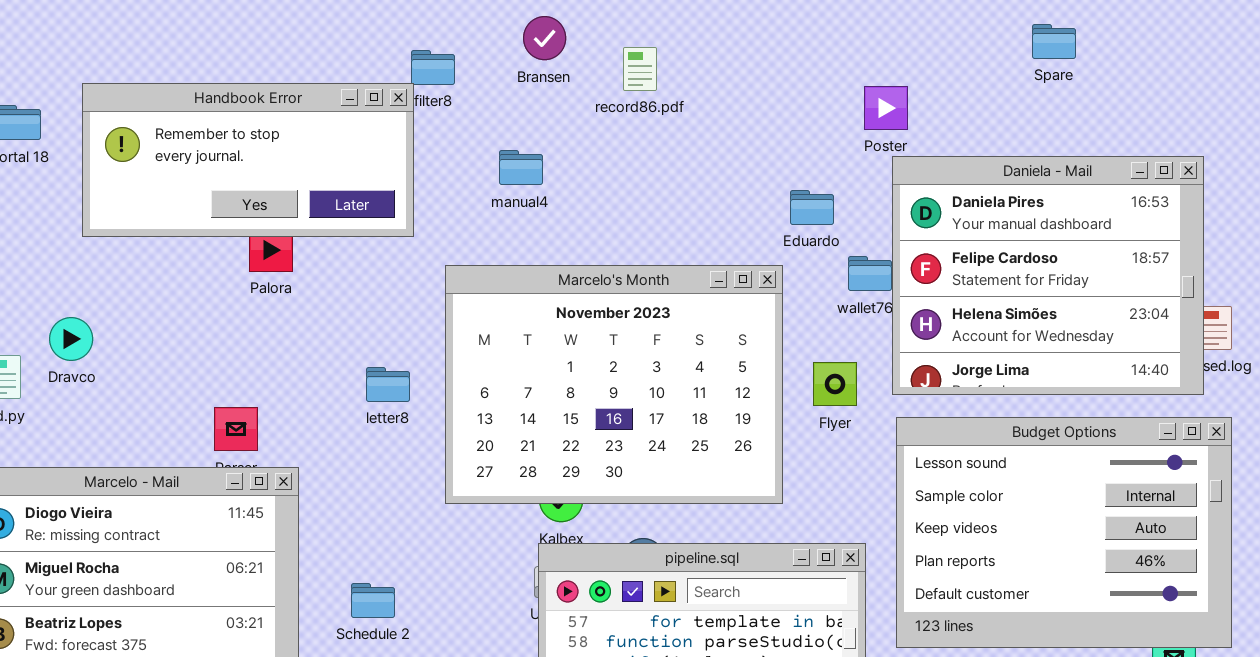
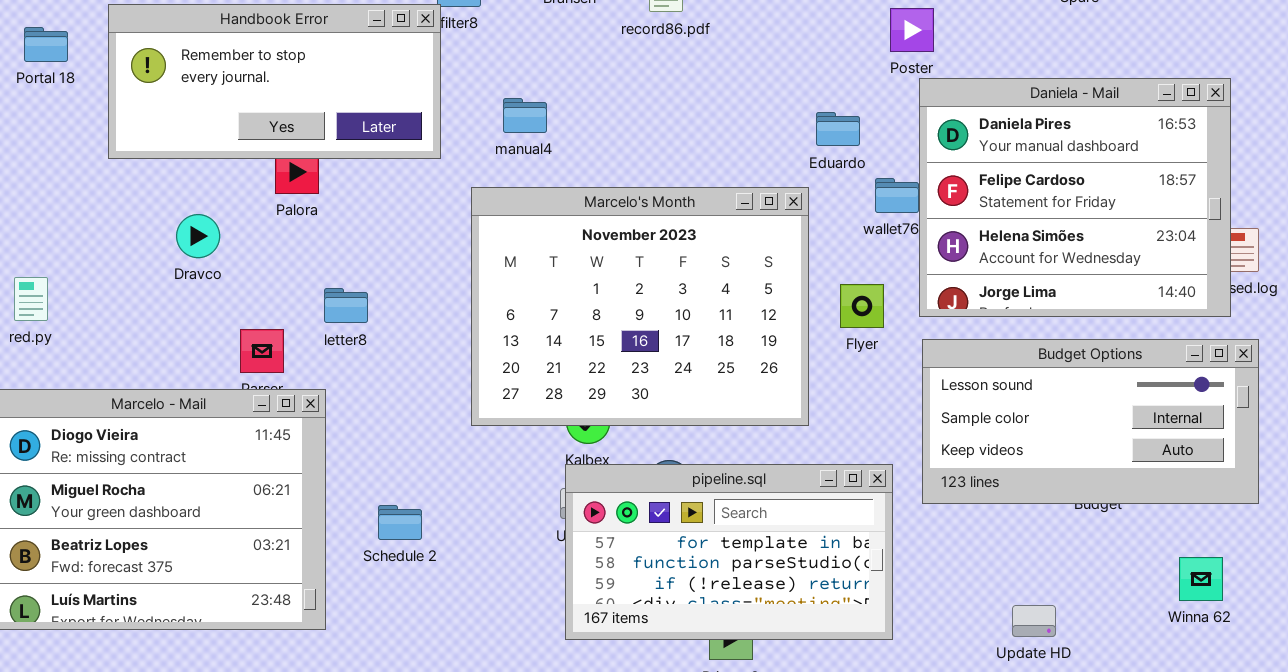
manual4: [499,150,543,185] -> [503,98,547,133], moved
Dravco: [49,317,93,361] -> [176,214,220,258], moved
letter8: [366,367,410,402] -> [324,288,368,323], moved
Budget Options: [896,417,1232,648] -> [922,339,1259,504], resized

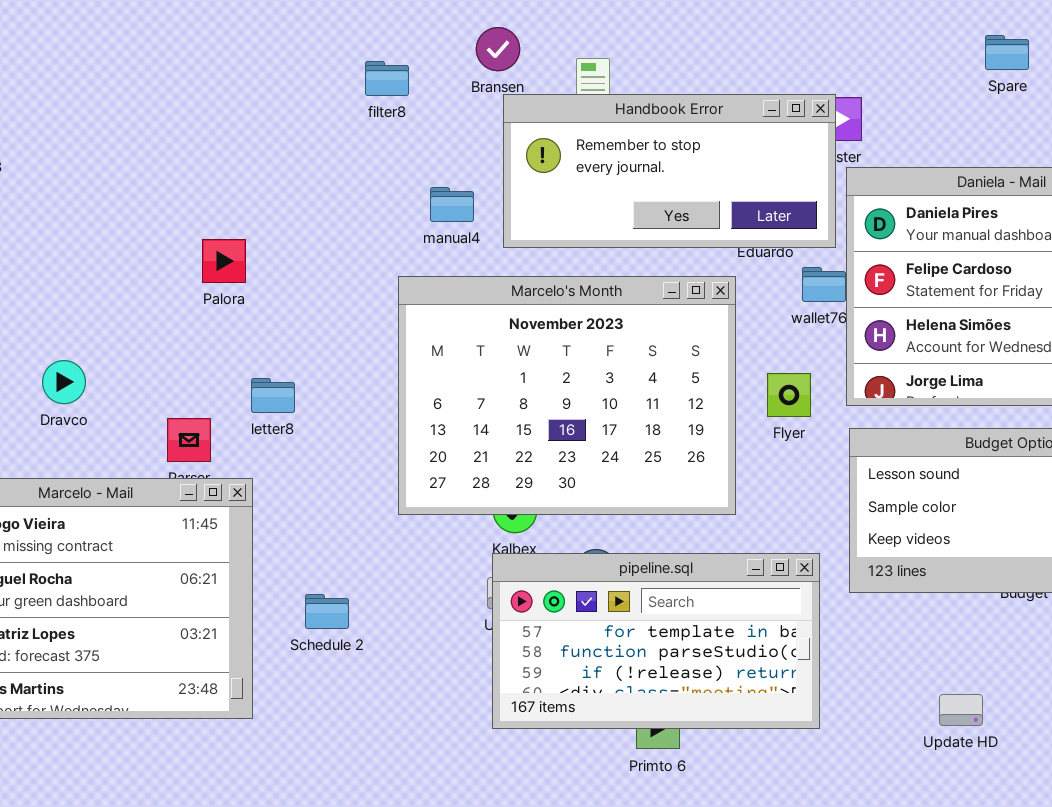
Handbook Error: [108,4,441,159] -> [503,94,836,248], moved
Dravco: [176,214,220,258] -> [42,360,86,404], moved

